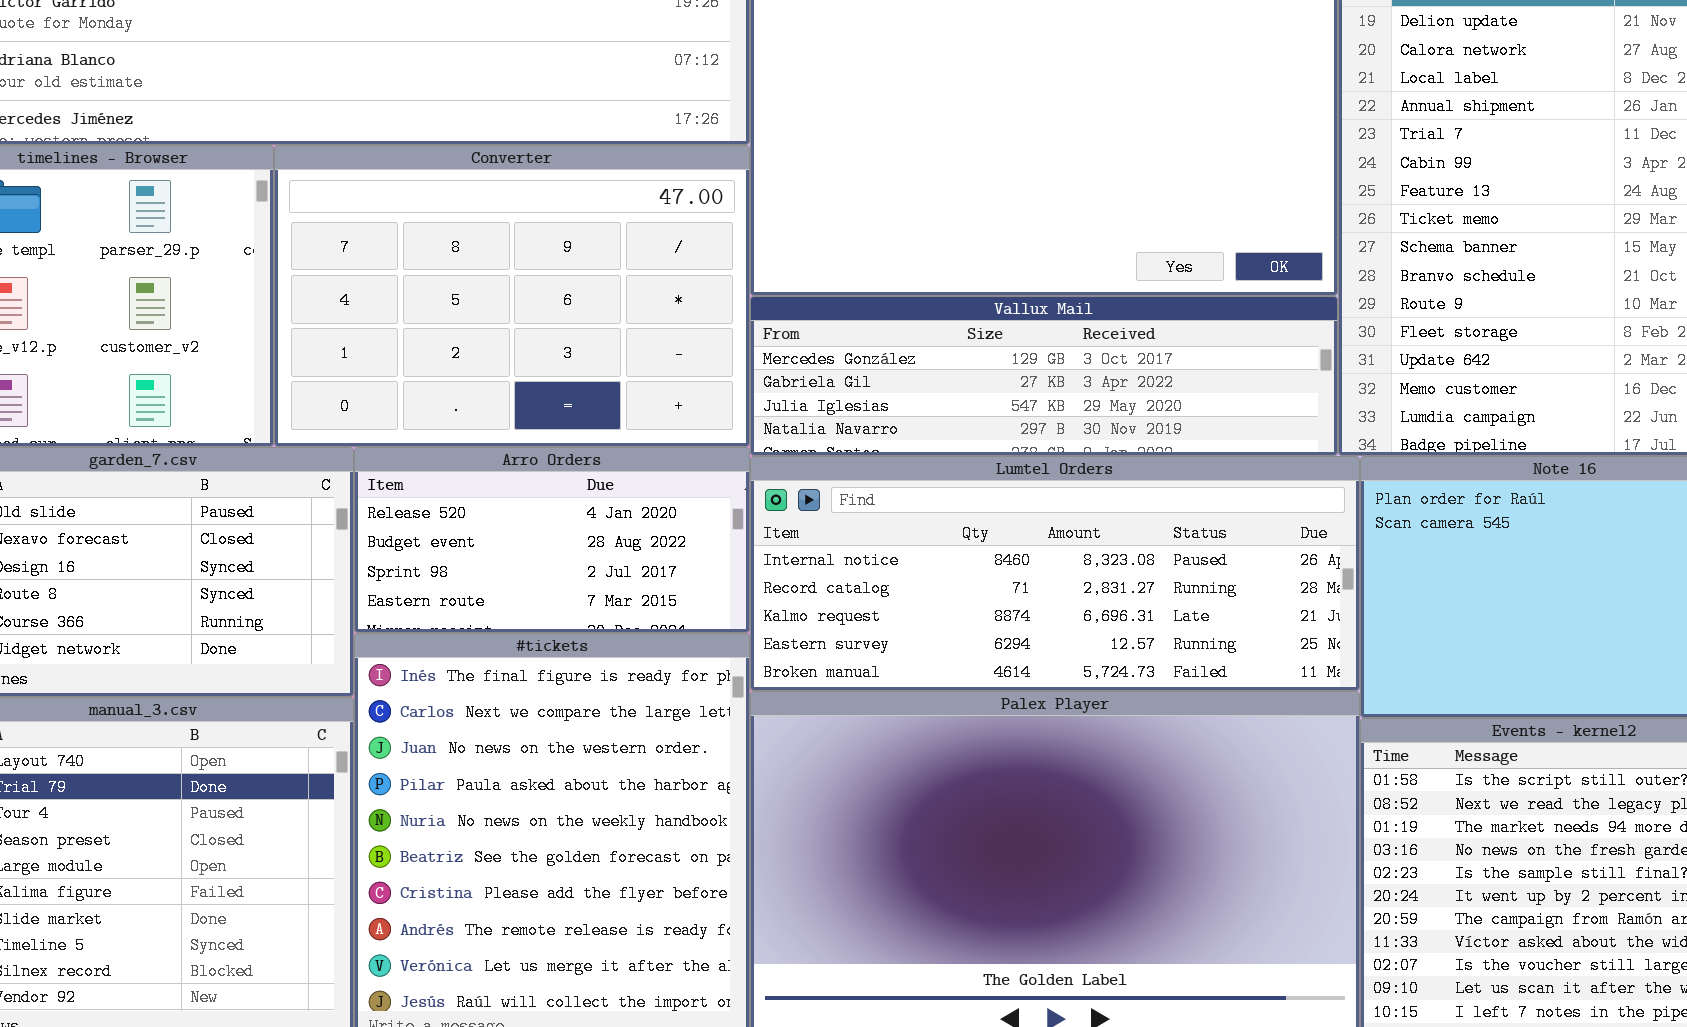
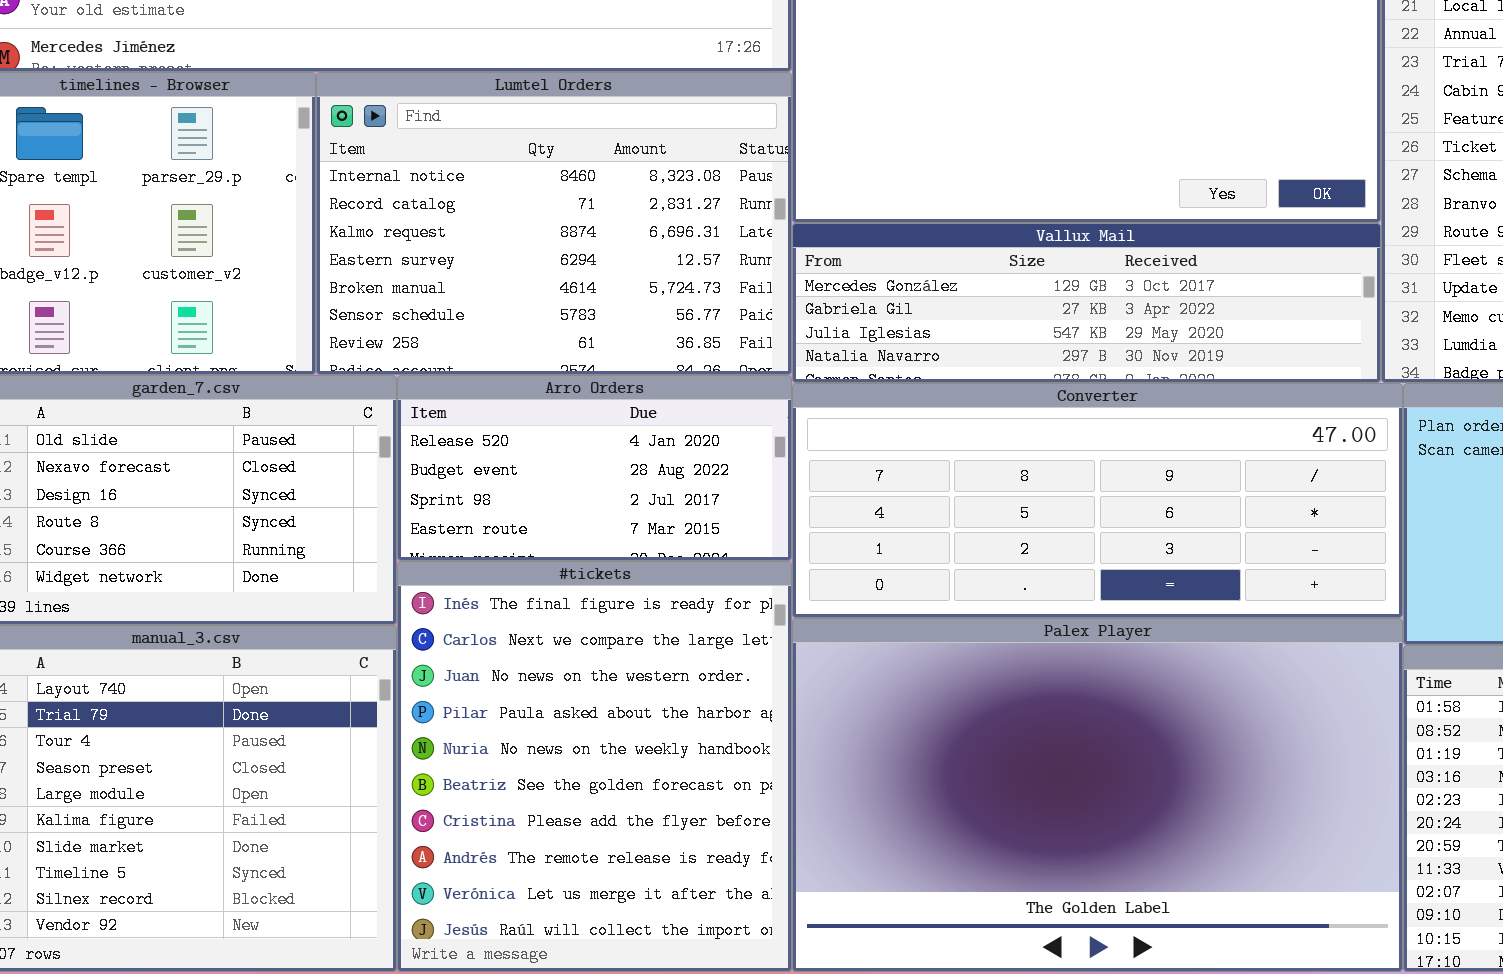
Converter: [274,145,750,447] -> [792,383,1403,618], moved, resized
Lumtel Orders: [750,456,1360,691] -> [316,72,792,375], moved, resized

